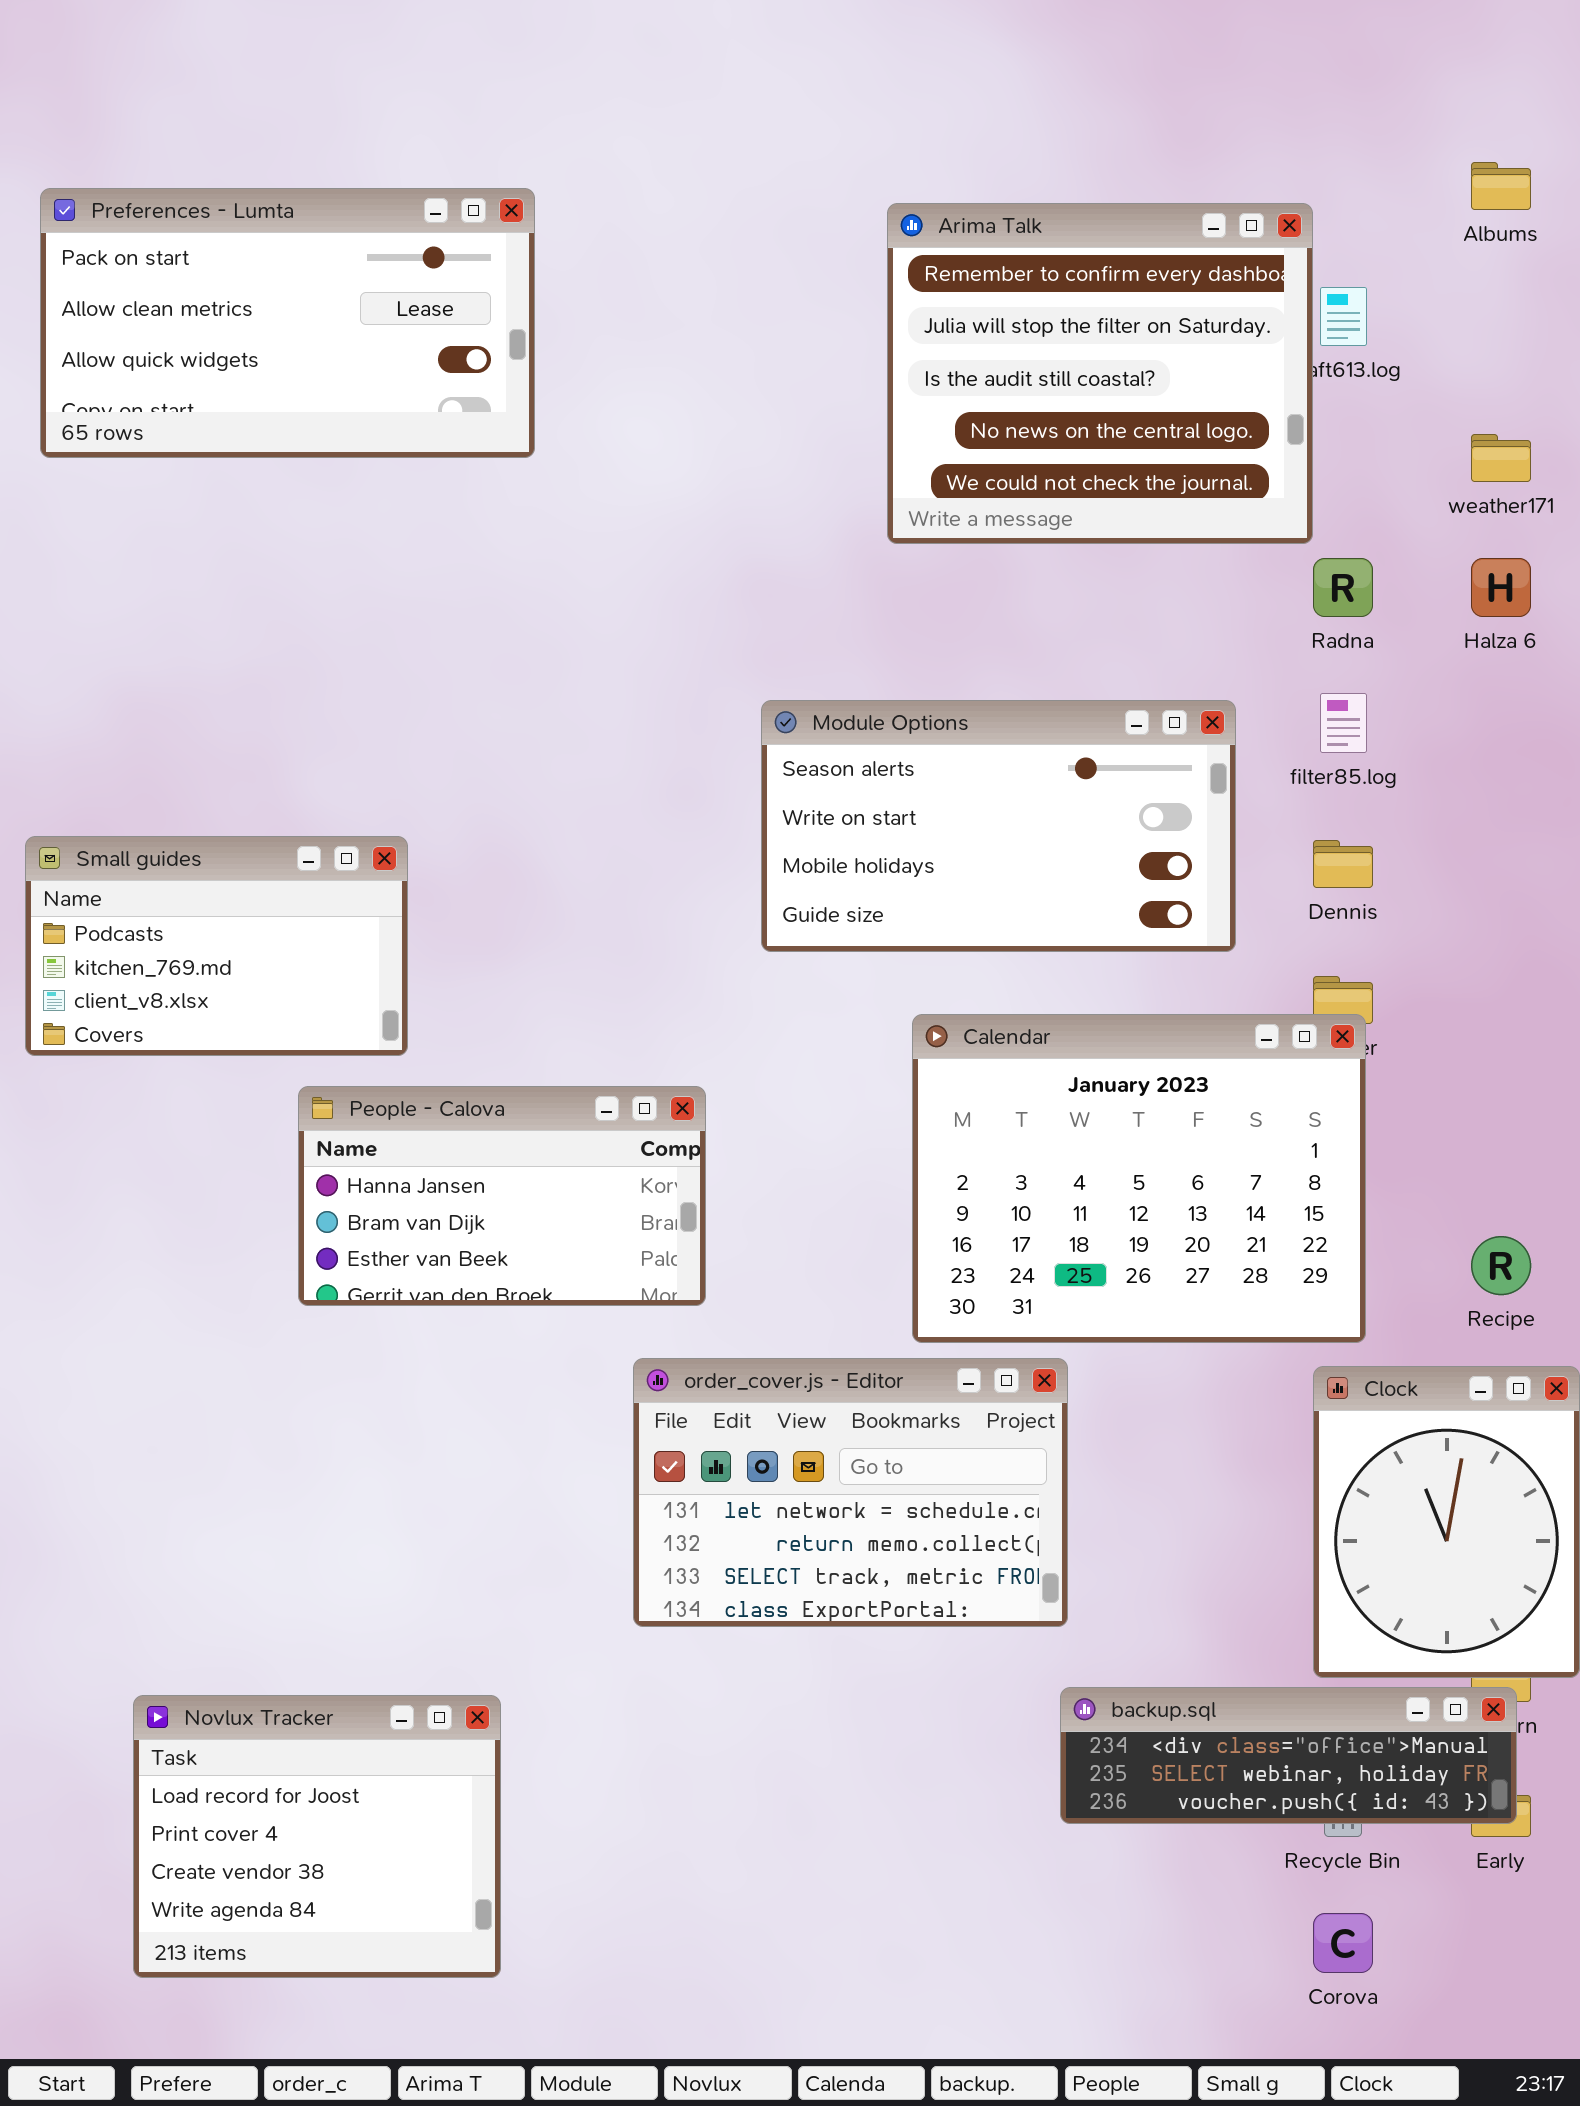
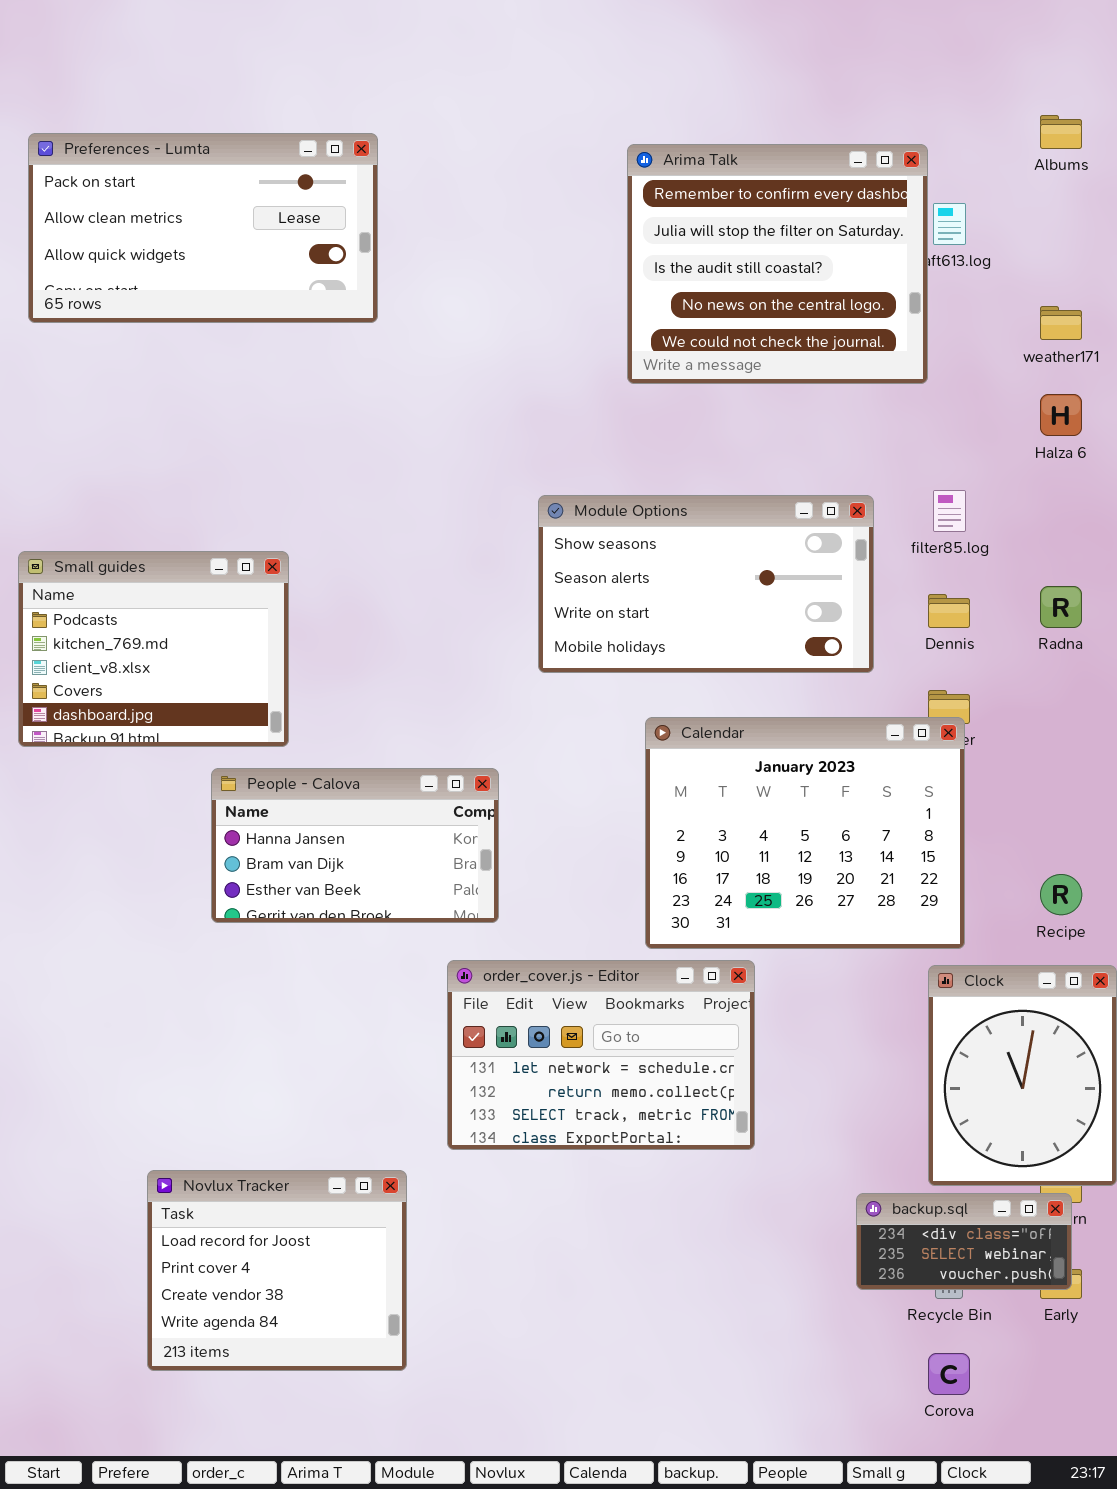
Radna: [1313,558,1373,617] -> [1040,586,1082,628], moved
Module Options: [761,700,1236,952] -> [538,495,874,673], scrolled up 1 row
Small guides: [25,836,408,1056] -> [18,551,289,747], resized
backup.sql: [1060,1687,1517,1824] -> [856,1193,1072,1290], resized
Novlux Tracker: [133,1695,501,1978] -> [147,1170,407,1371], moved

